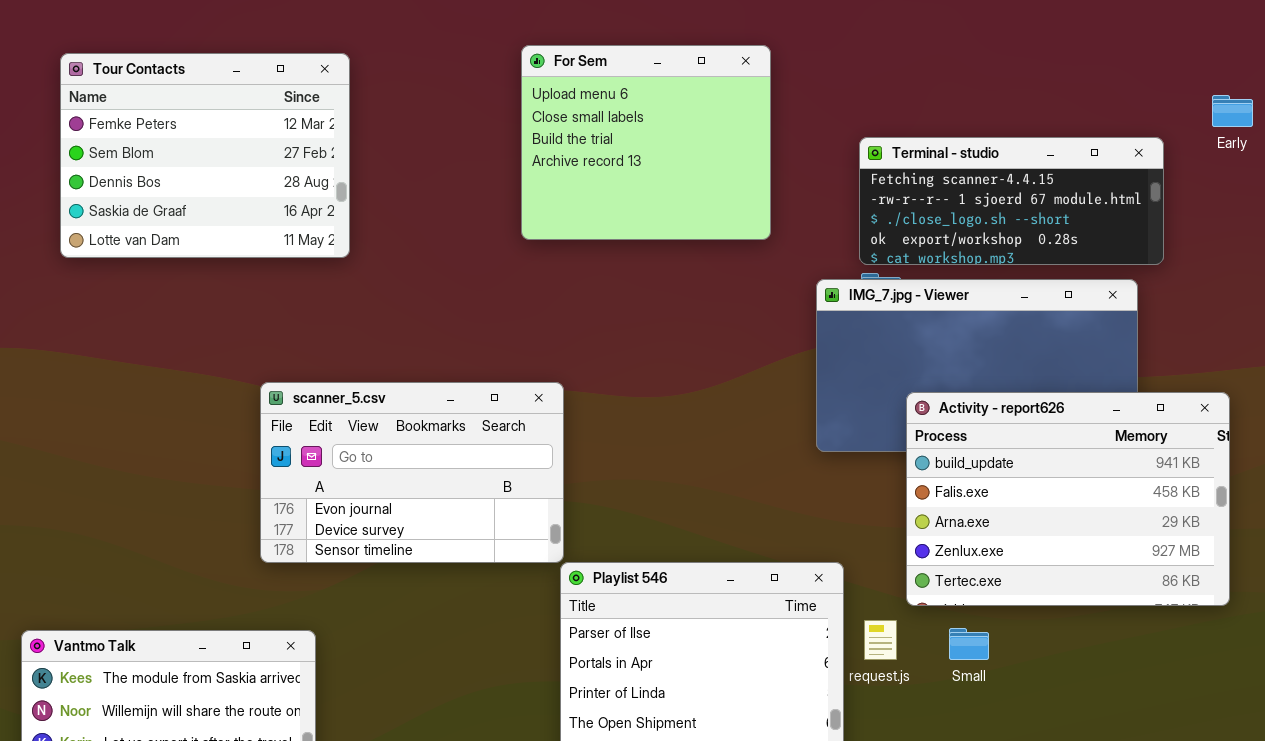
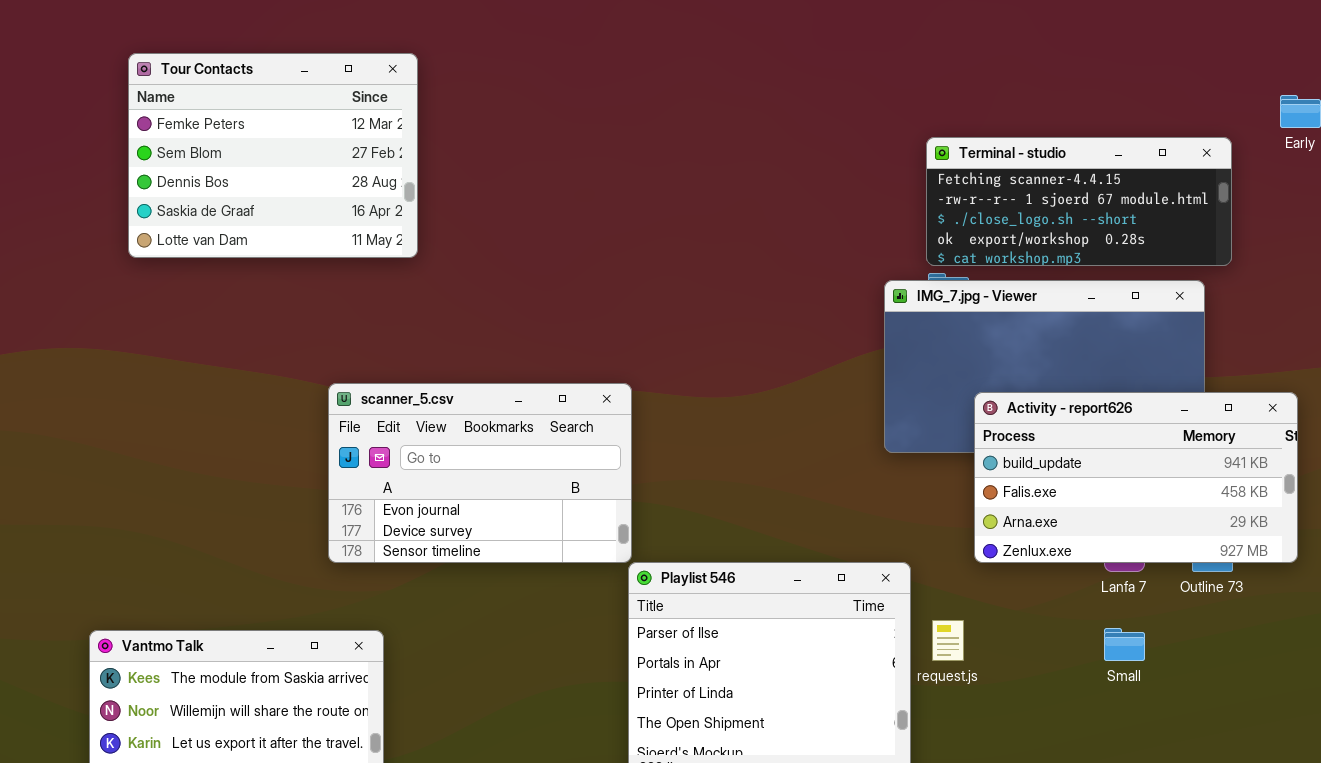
For Sem: [521,45,771,240] -> none, closed
Activity - report626: [906,392,1230,606] -> [974,392,1298,563], resized
Small: [949,628,989,660] -> [1104,628,1145,661], moved

